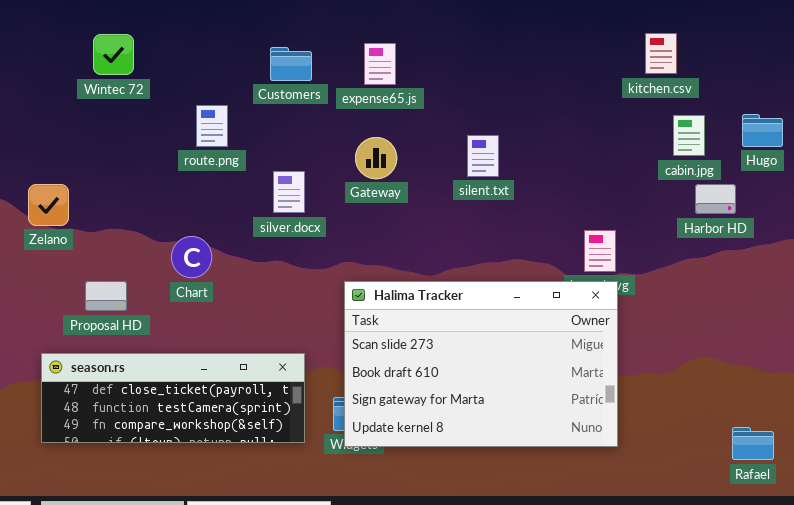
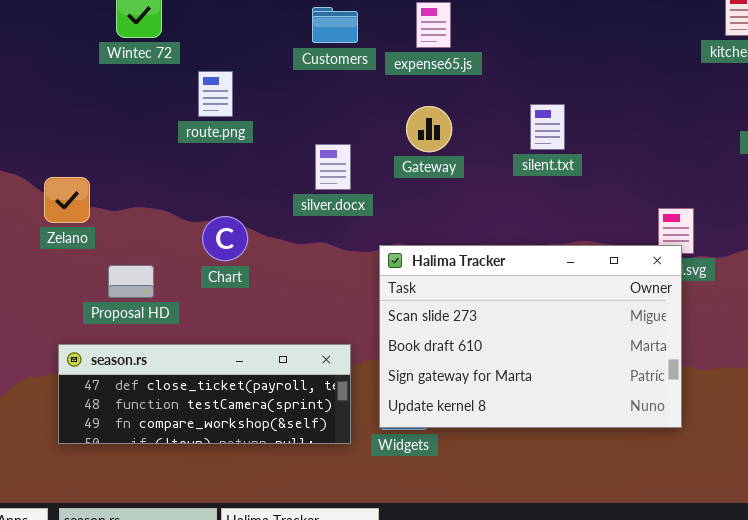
route.png: [196,105,228,147] -> [198,71,233,117], moved
Zelano: [28,184,69,226] -> [44,177,90,223], moved
Halima Tracker: [344,281,618,447] -> [379,245,682,428], moved

